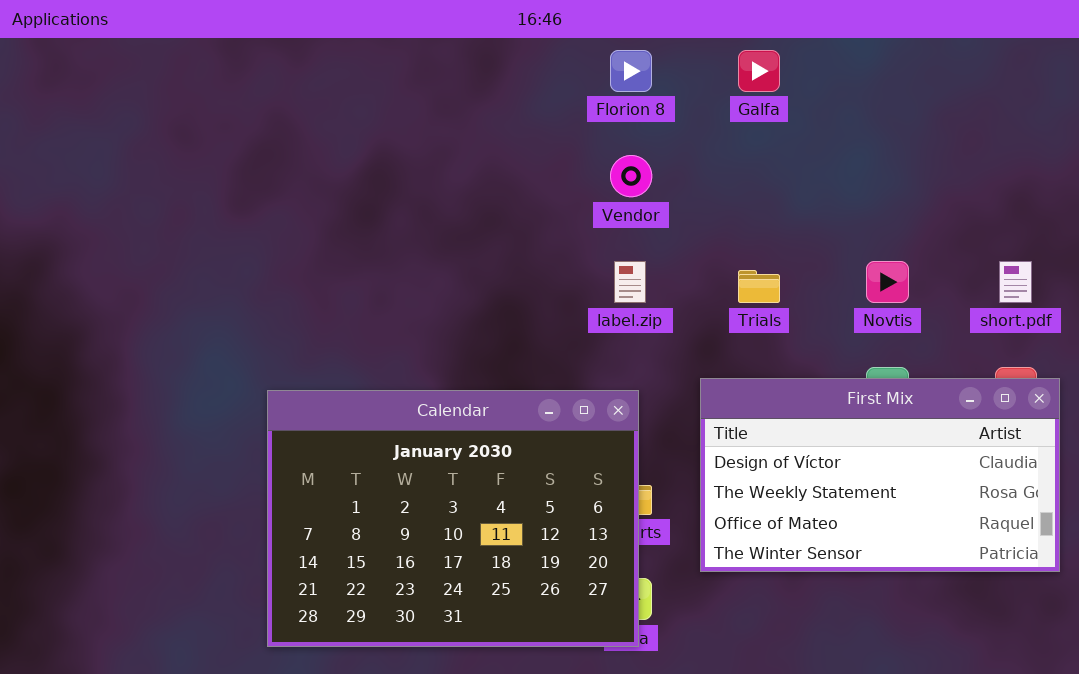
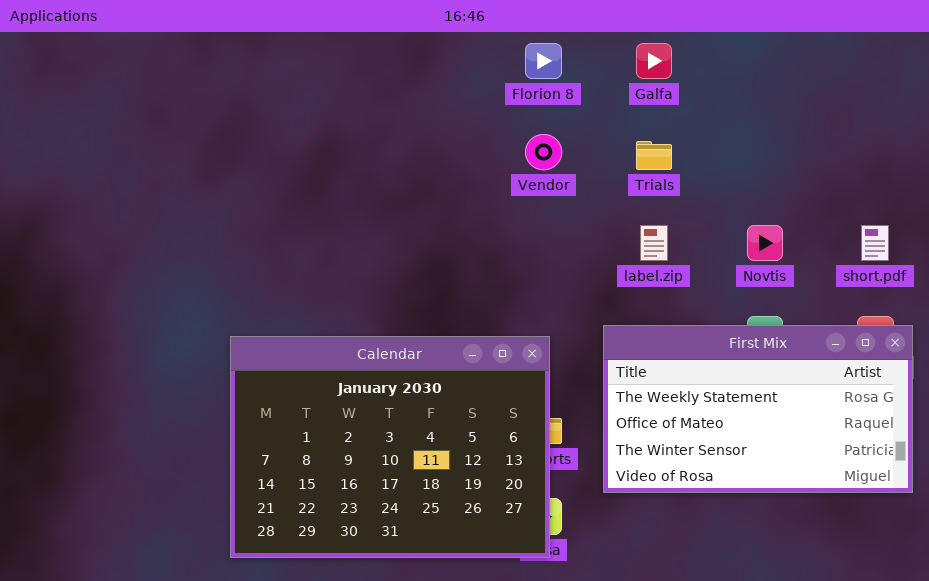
label.zip: [614,261,646,303] -> [640,225,668,261], moved
Trials: [738,270,780,303] -> [636,141,672,170], moved
First Mix: [700,378,1060,572] -> [603,325,913,493], scrolled down 1 row

